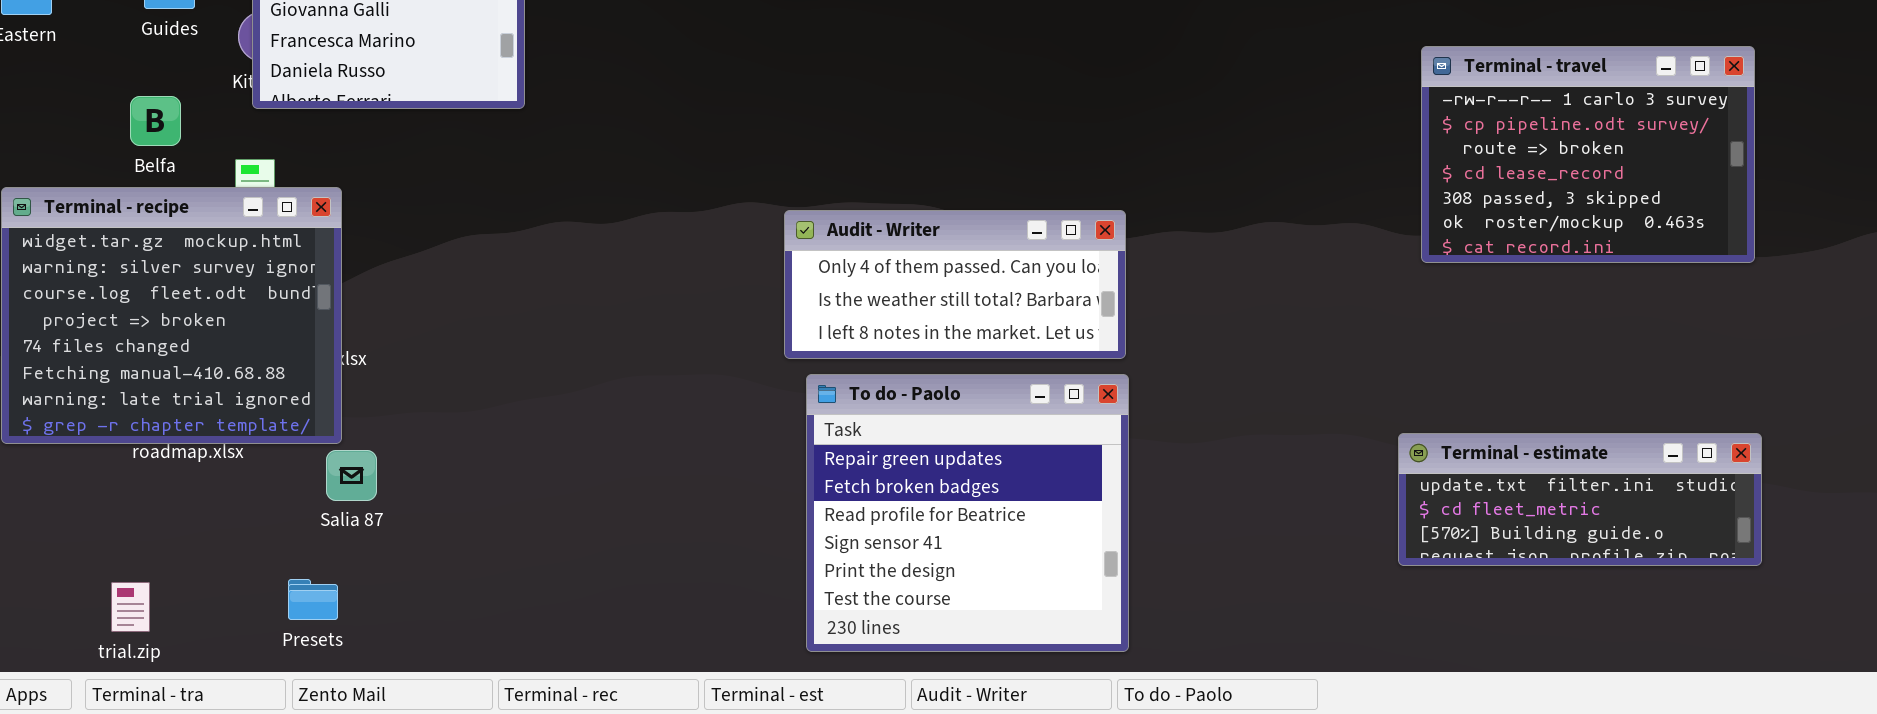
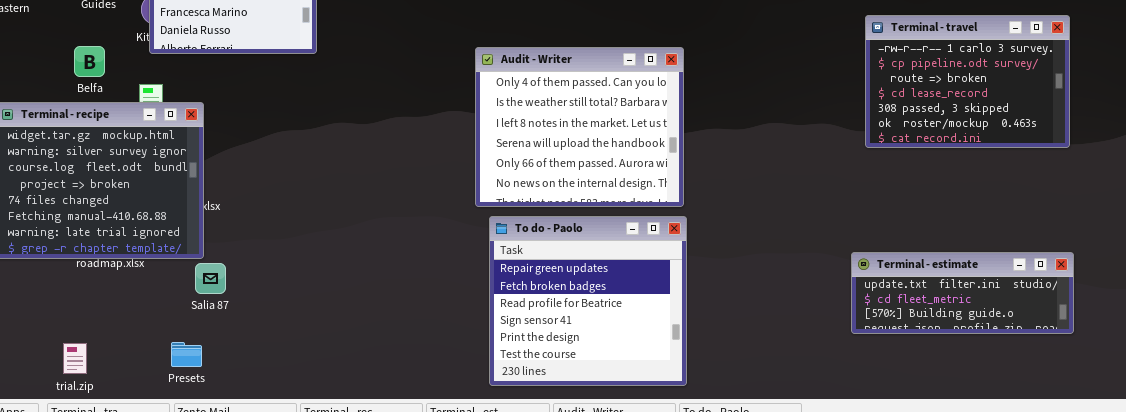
Audit - Writer: [784,210,1126,359] -> [475,47,684,207], resized

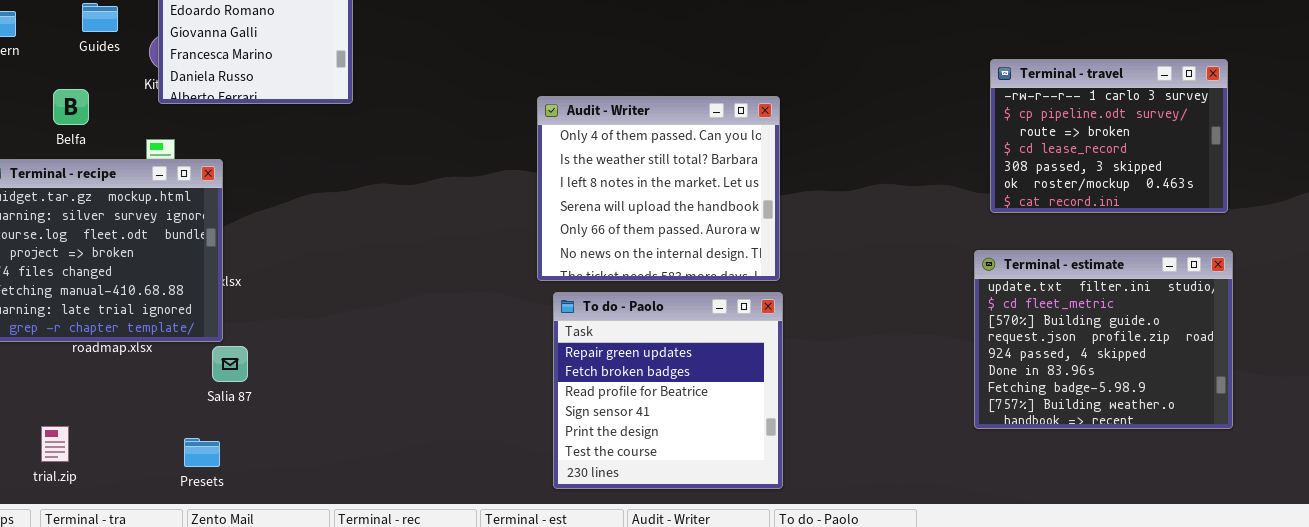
Belfa: [74,46,105,77] -> [53,89,89,125], moved
Terminal - estimate: [851,252,1074,334] -> [974,250,1233,429], resized
trial.zip: [63,343,87,374] -> [41,426,69,462], moved

